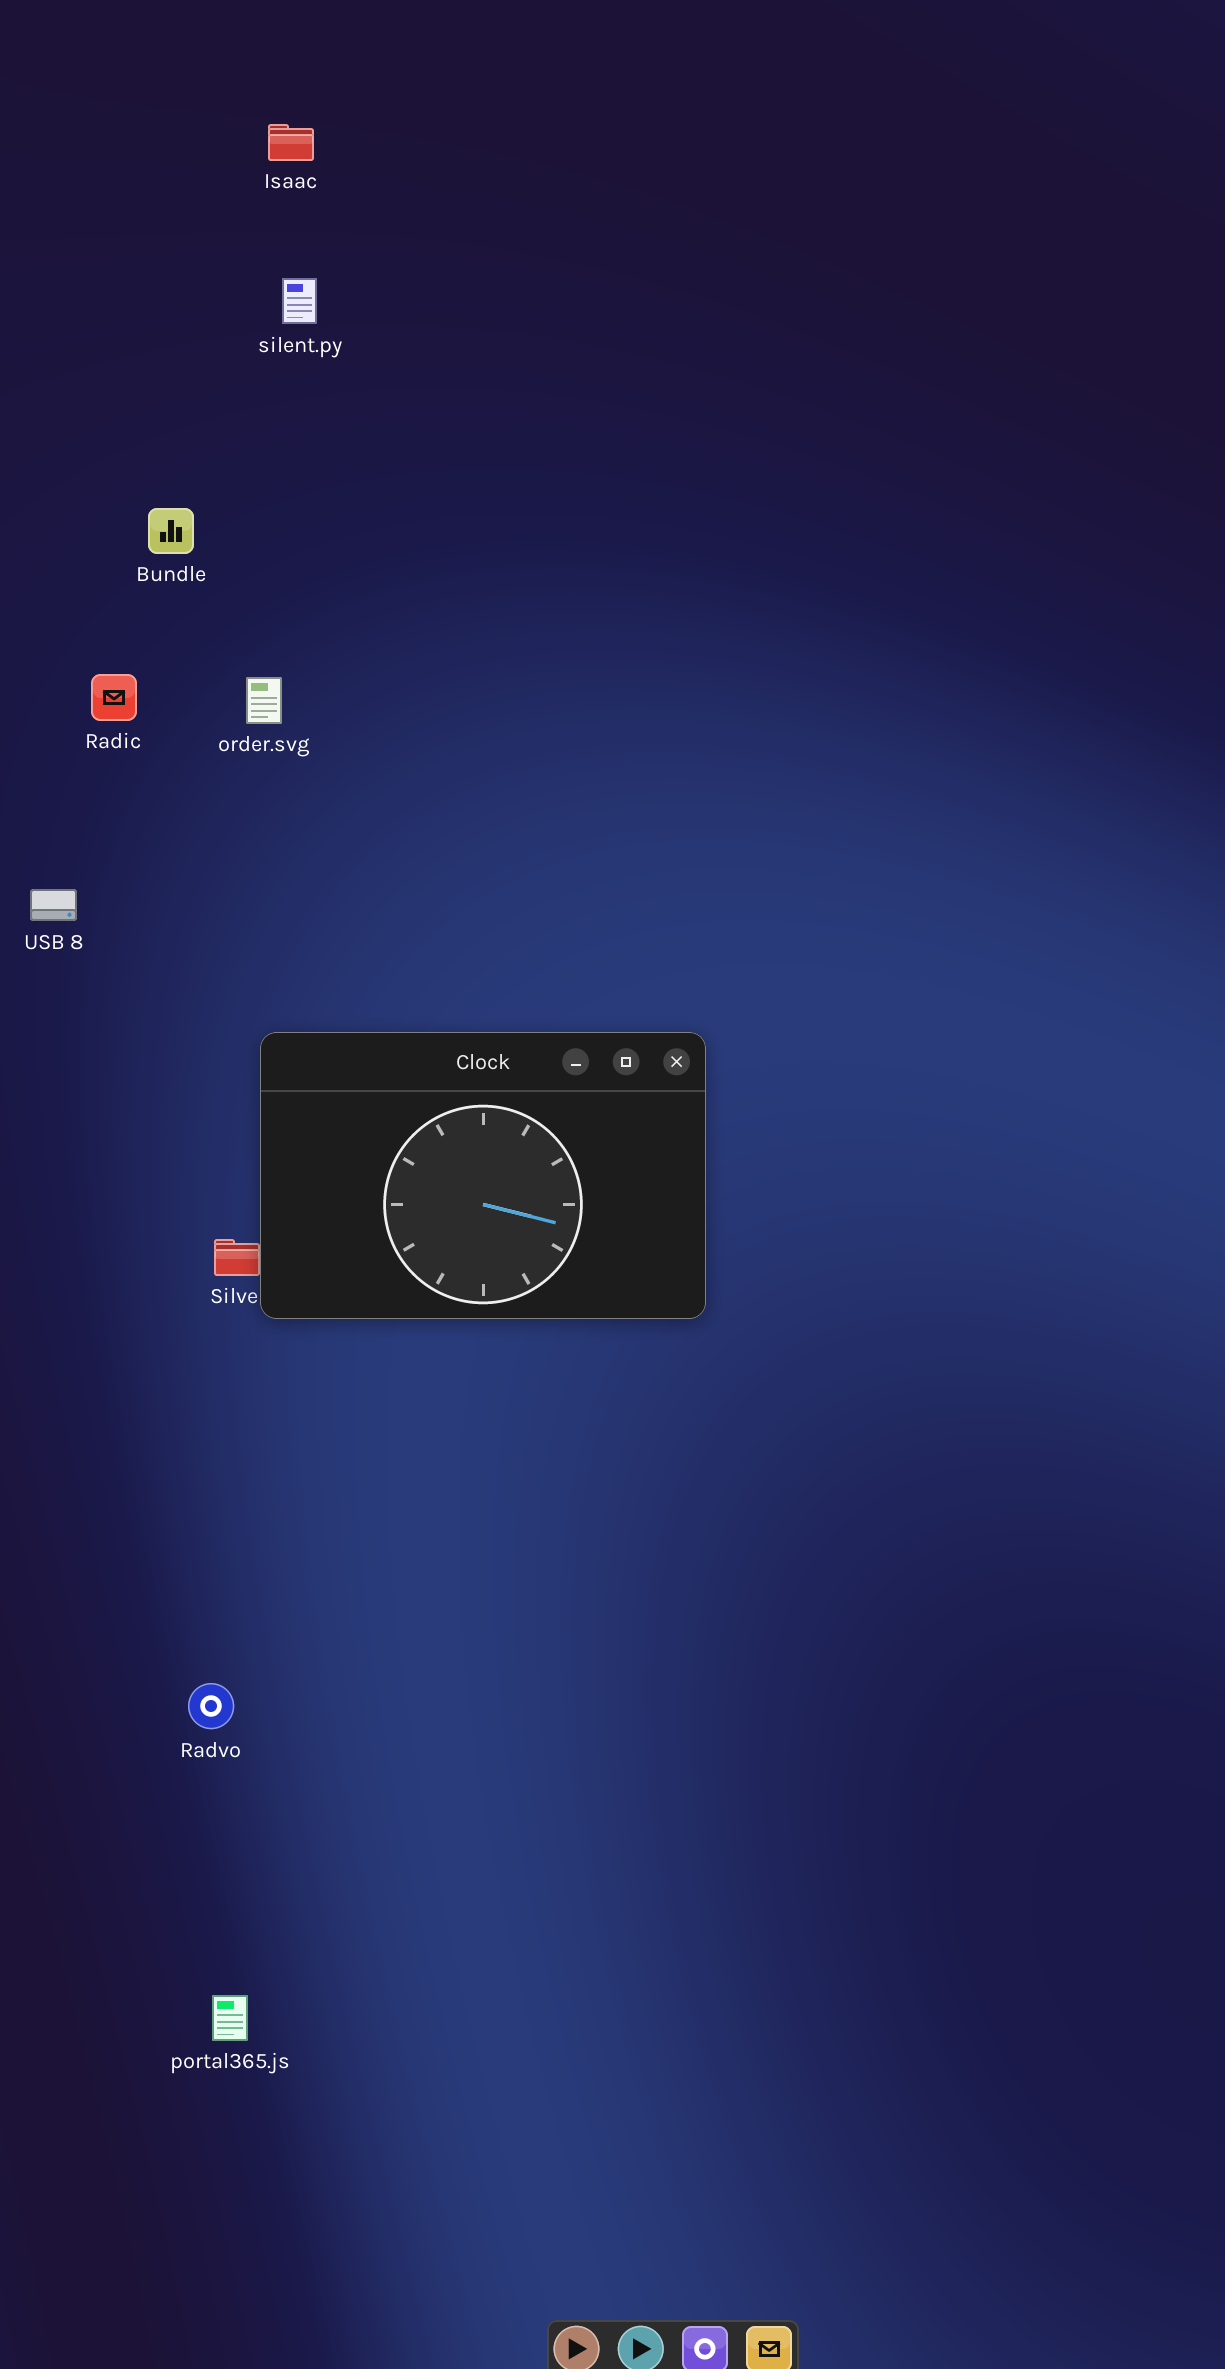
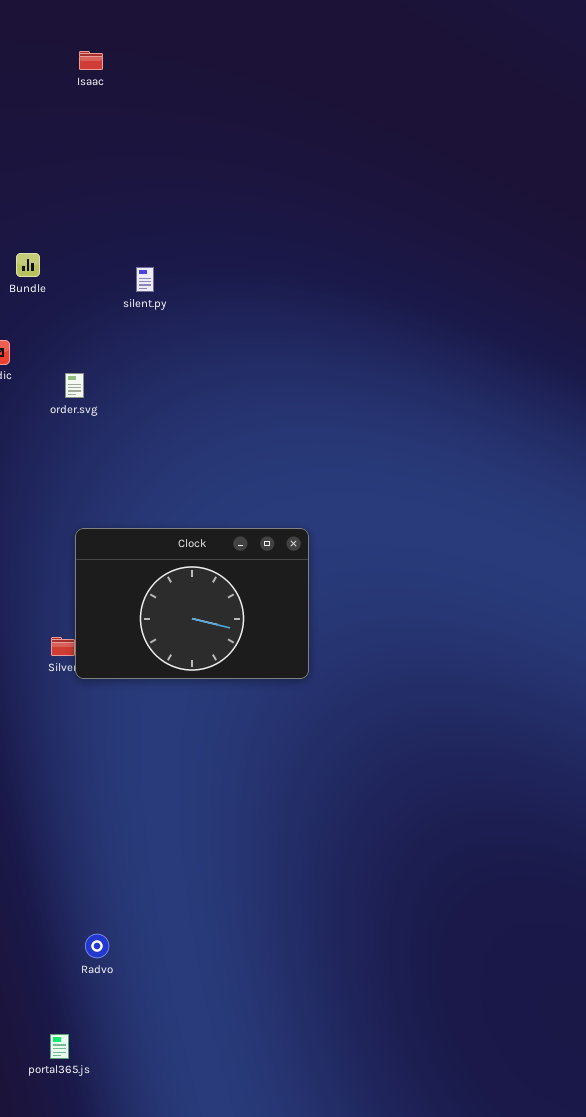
silent.py: [282,278,317,324] -> [136,267,154,292], moved
order.svg: [246,677,282,724] -> [65,373,84,398], moved
Radvo: [188,1683,234,1729] -> [85,934,109,958], moved

